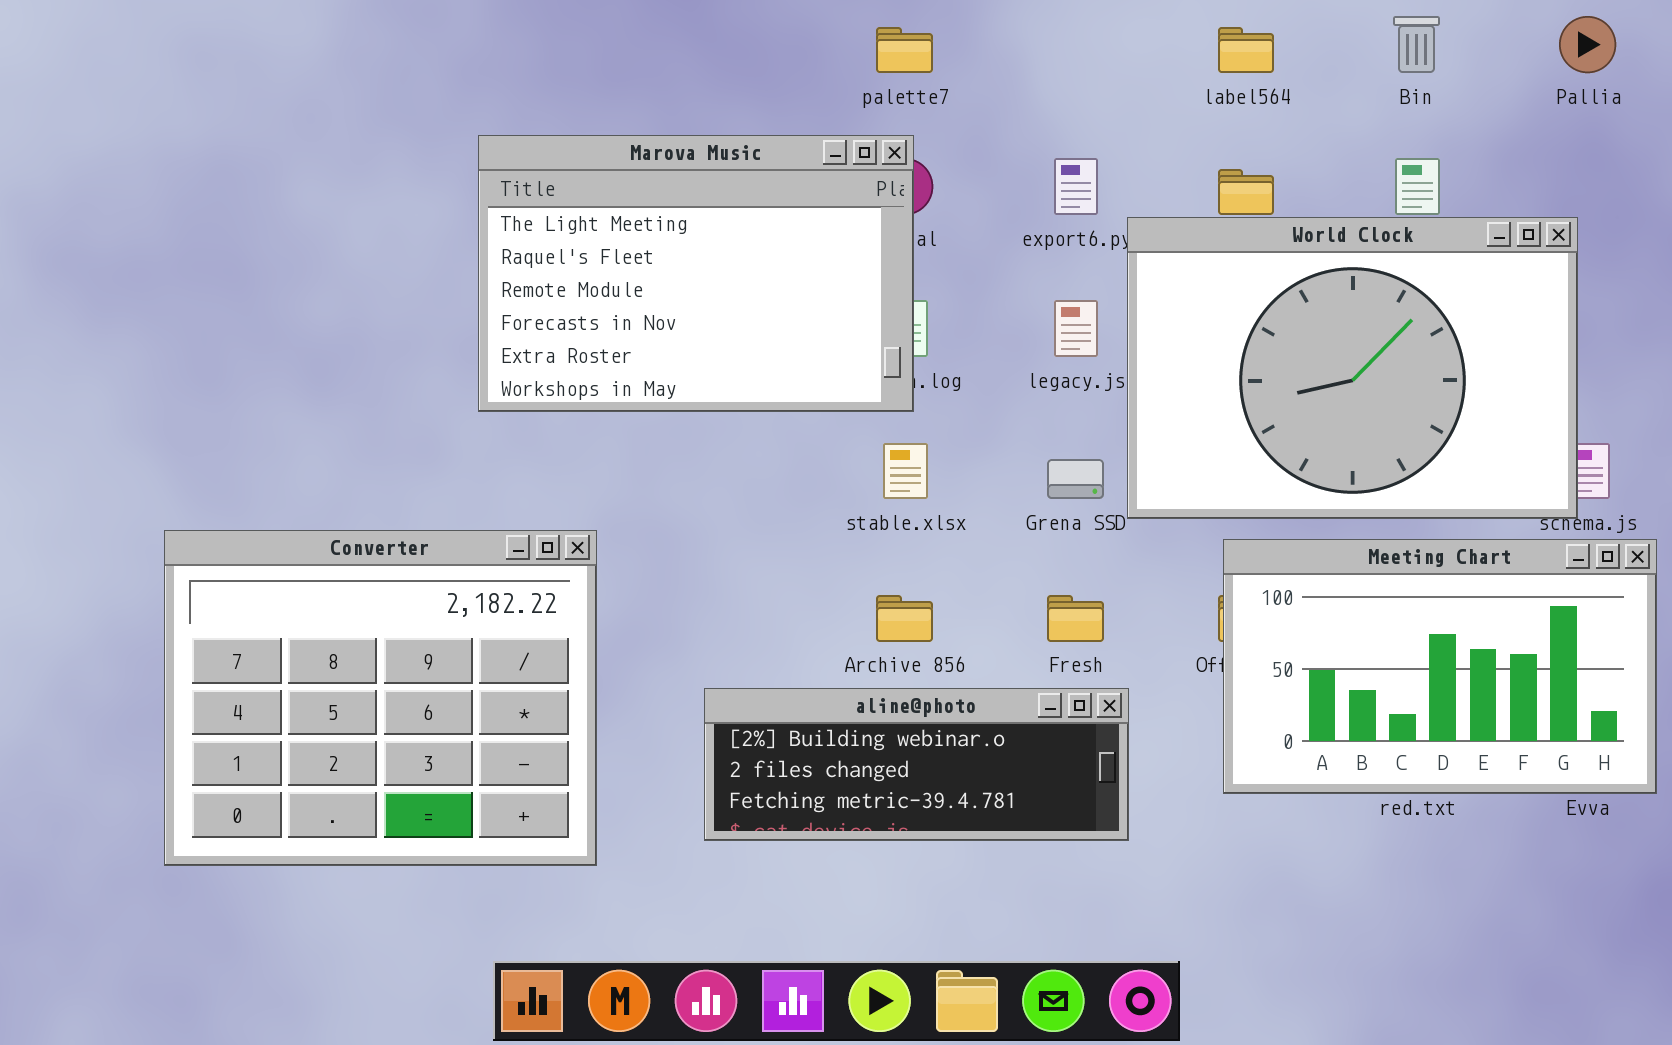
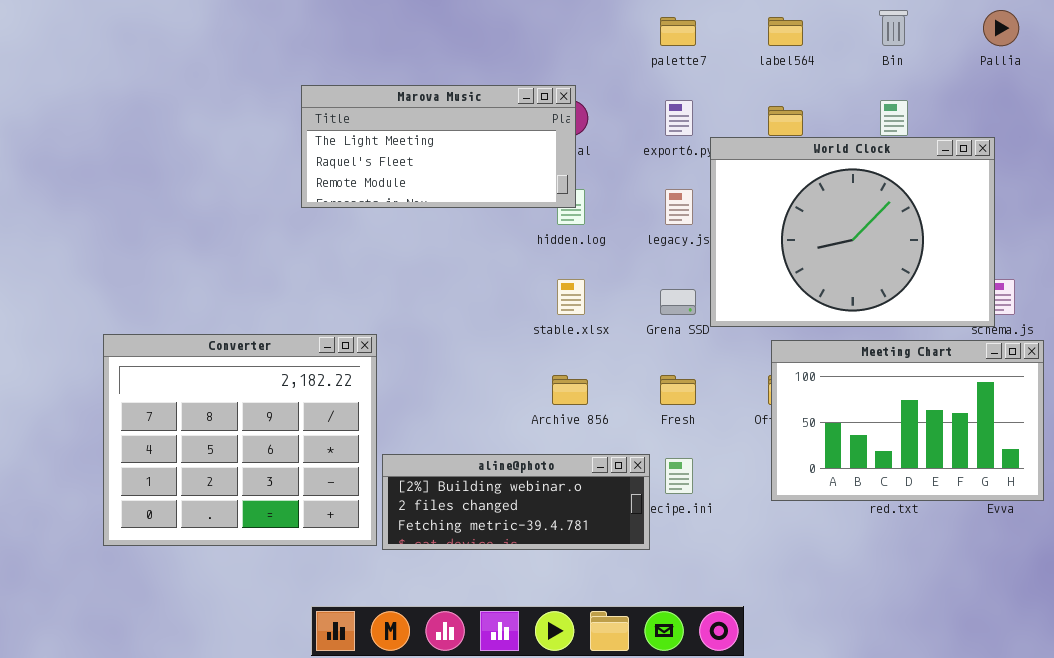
palette7: [876,27,933,73] -> [660,17,696,46], moved
Marova Music: [478,135,914,412] -> [301,85,576,208], resized
aline@photo: [704,688,1129,841] -> [382,454,650,550], moved

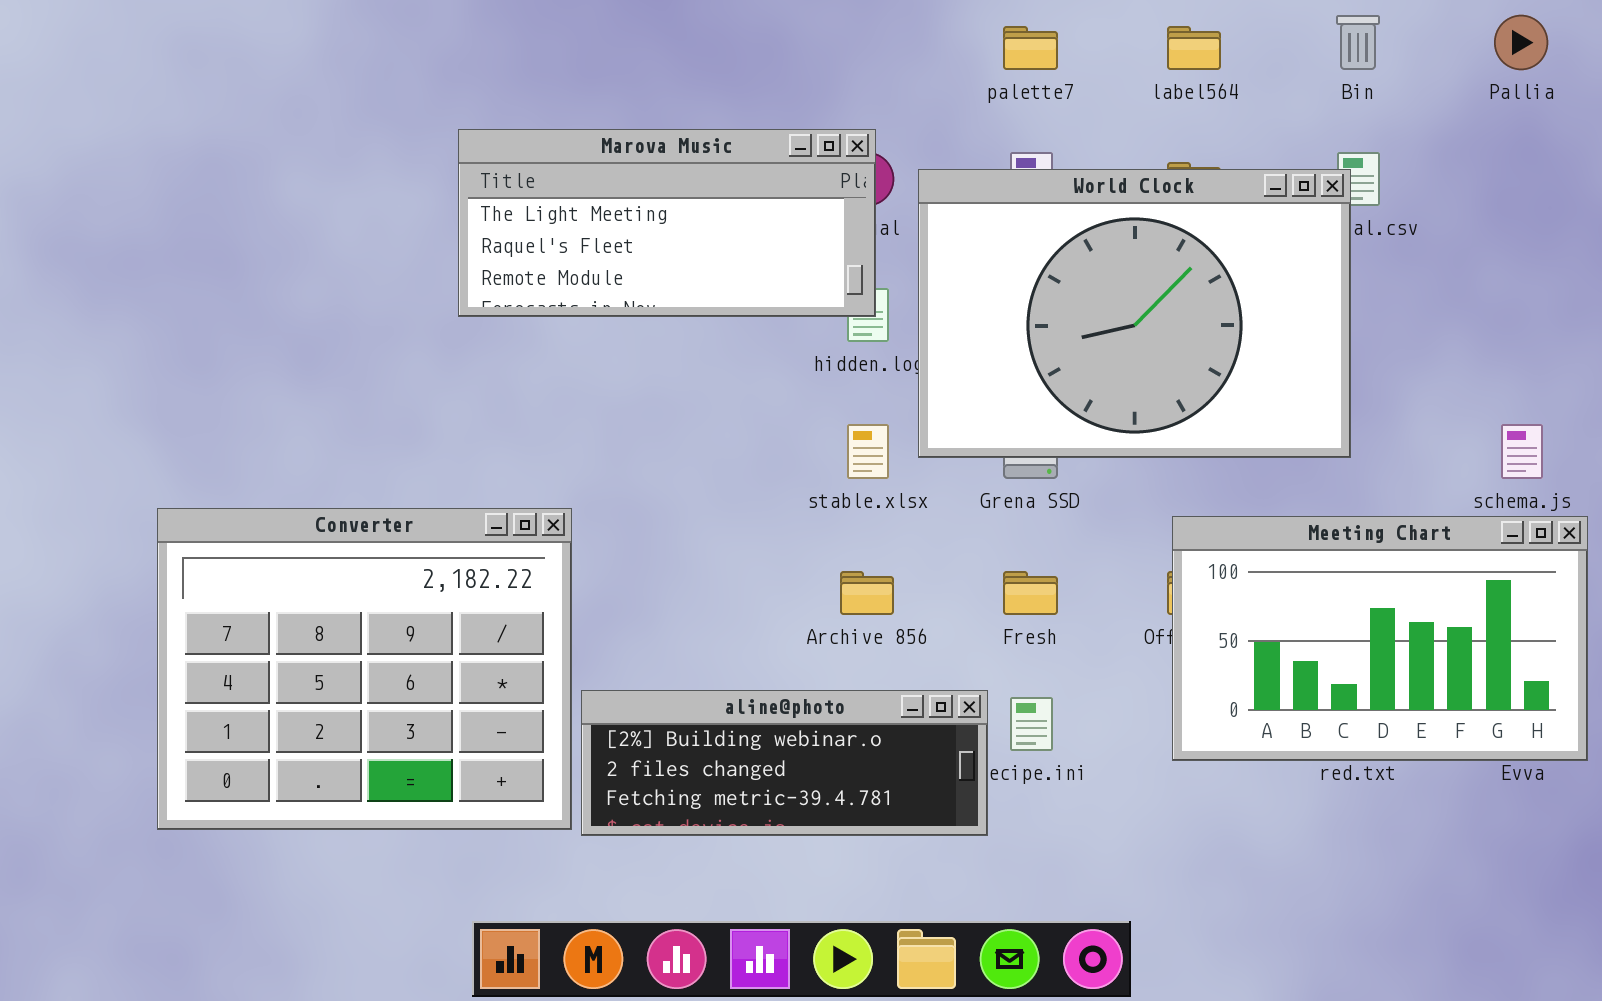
World Clock: [710,137,995,327] -> [918,169,1351,458], moved

